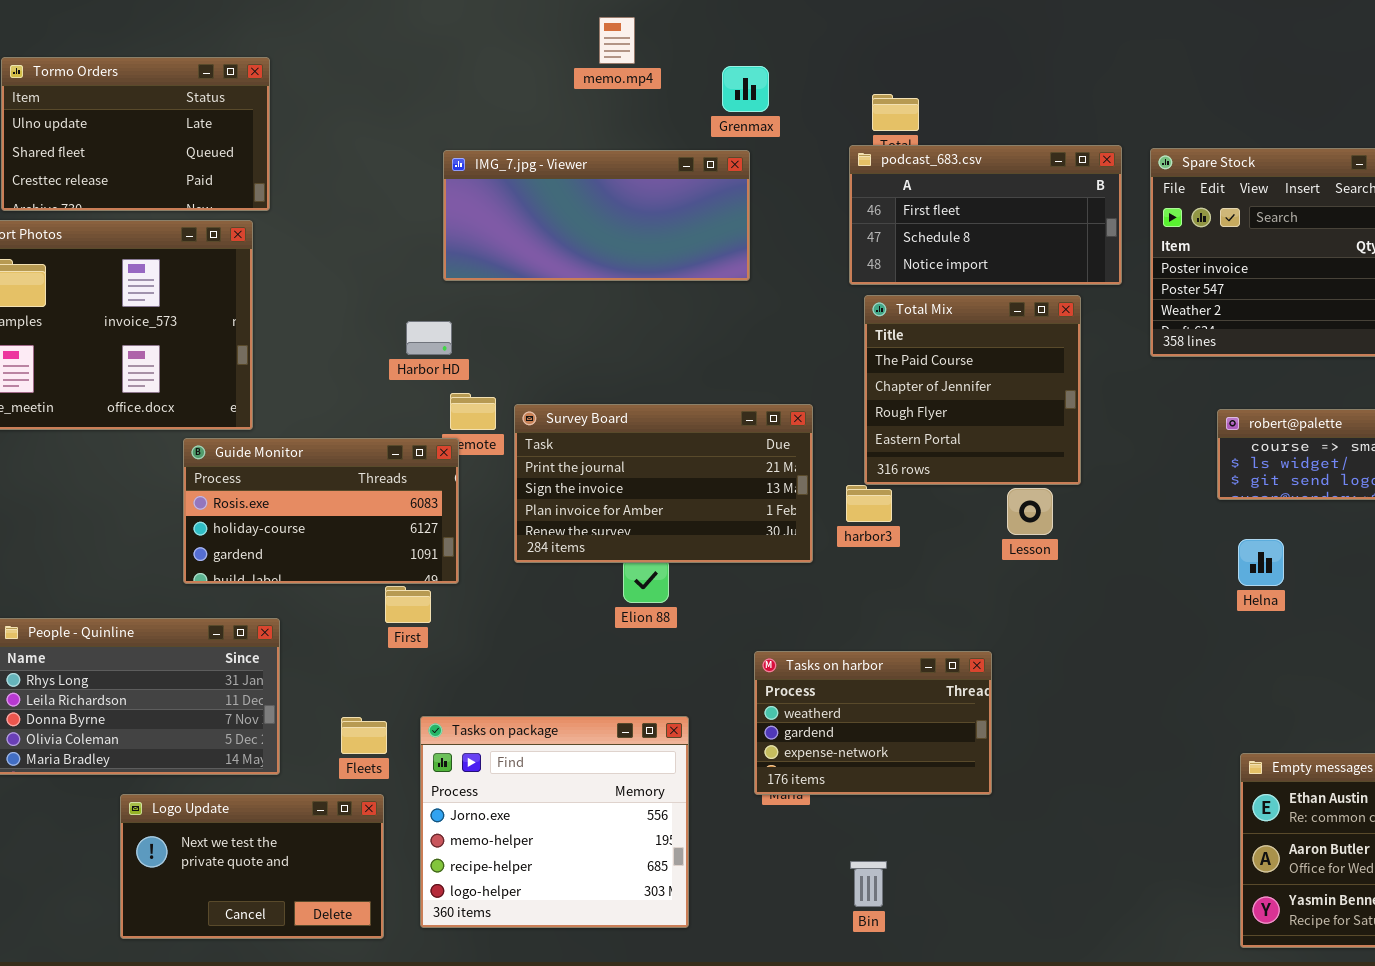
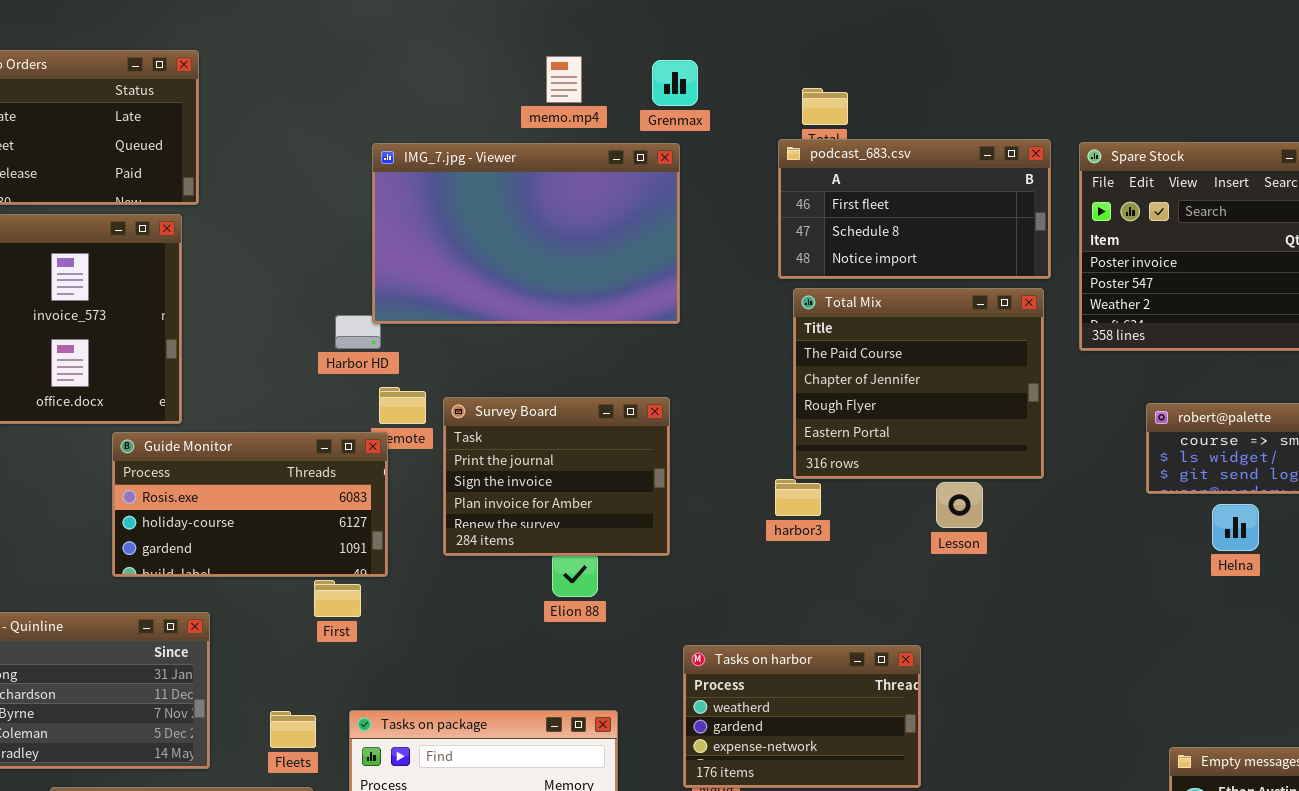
memo.mp4: [599,17,635,64] -> [546,56,582,103], moved
IMG_7.jpg - Viewer: [443,150,750,281] -> [372,143,680,324], resized
Total Mix: [864,295,1081,485] -> [793,288,1044,479], resized
Survey Board: [514,404,813,563] -> [443,397,670,556], resized
Helna: [1238,539,1284,586] -> [1212,504,1259,551], moved

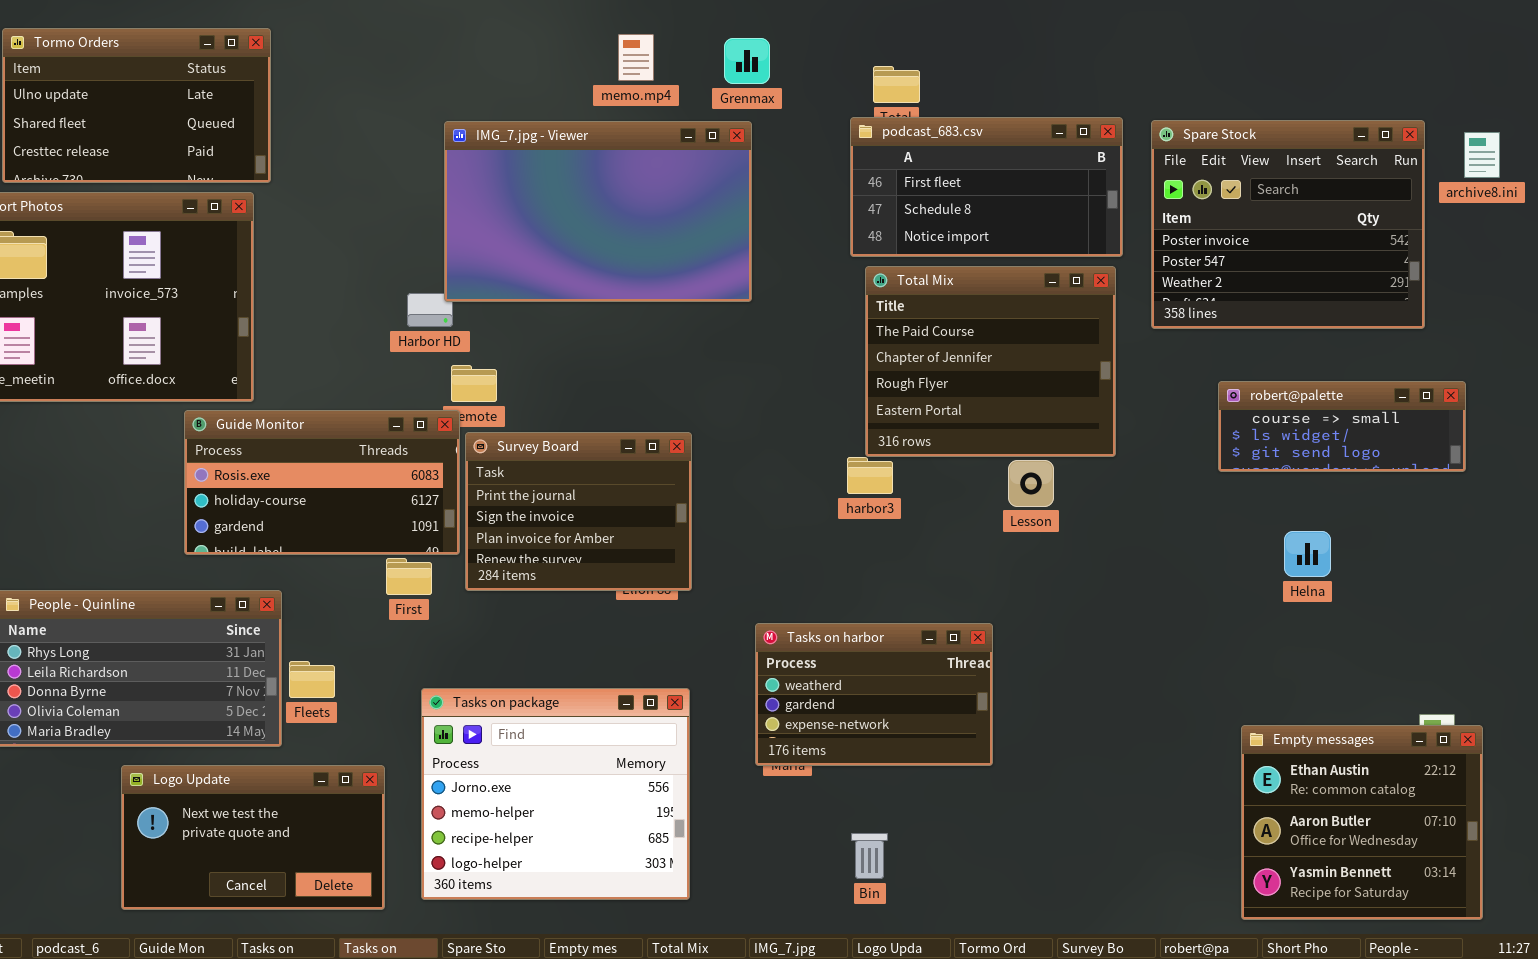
Survey Board: [443,397,670,556] -> [465,432,692,591], moved
Helna: [1212,504,1259,551] -> [1284,531,1331,577], moved
Fleets: [270,711,316,748] -> [289,661,335,698], moved

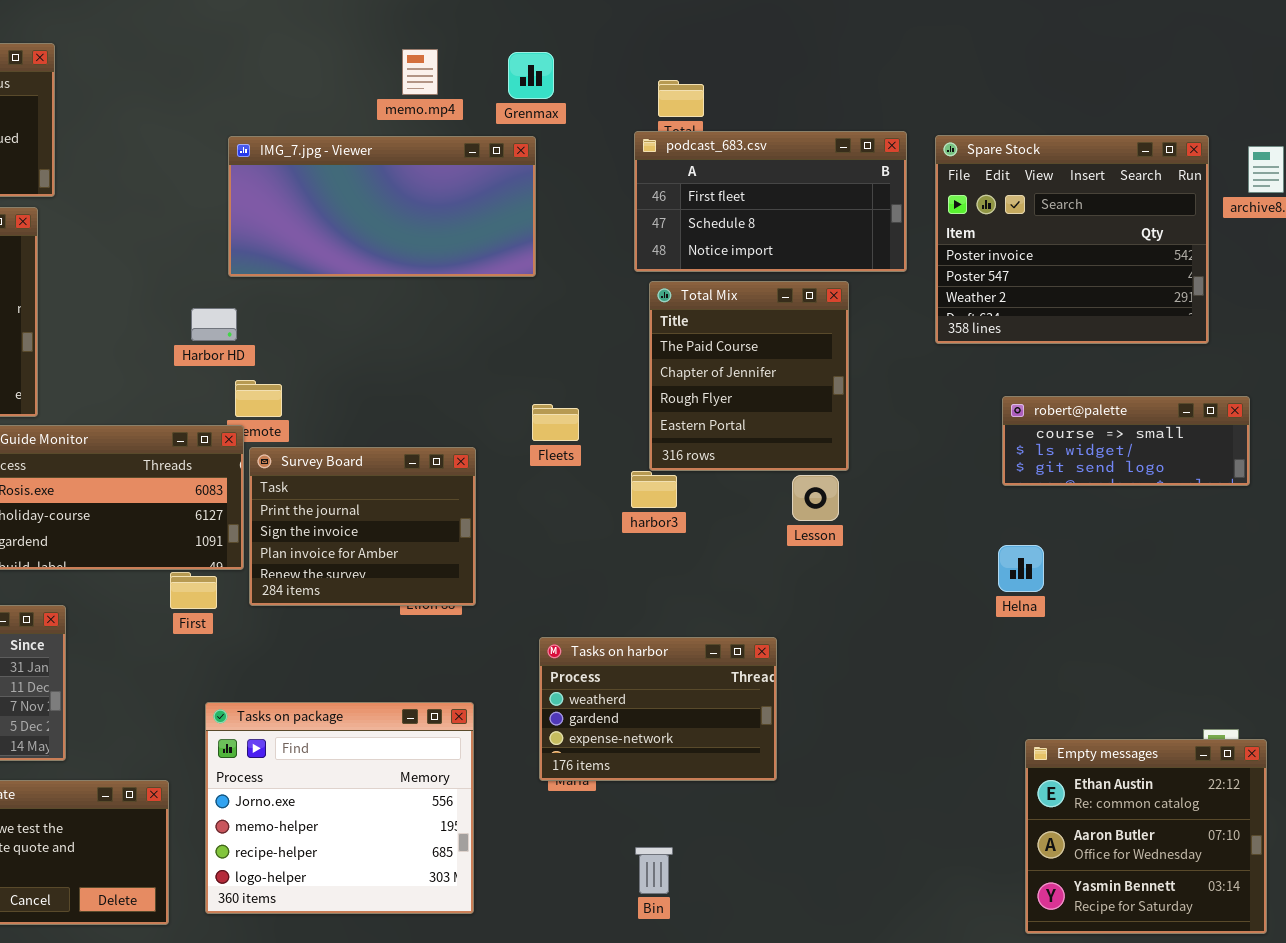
IMG_7.jpg - Viewer: [444,121,752,302] -> [228,136,536,277], resized
Total Mix: [865,266,1116,457] -> [649,281,849,471], resized
Helna: [1284,531,1331,577] -> [998,545,1044,592], moved
Fleets: [289,661,335,698] -> [532,404,579,441], moved

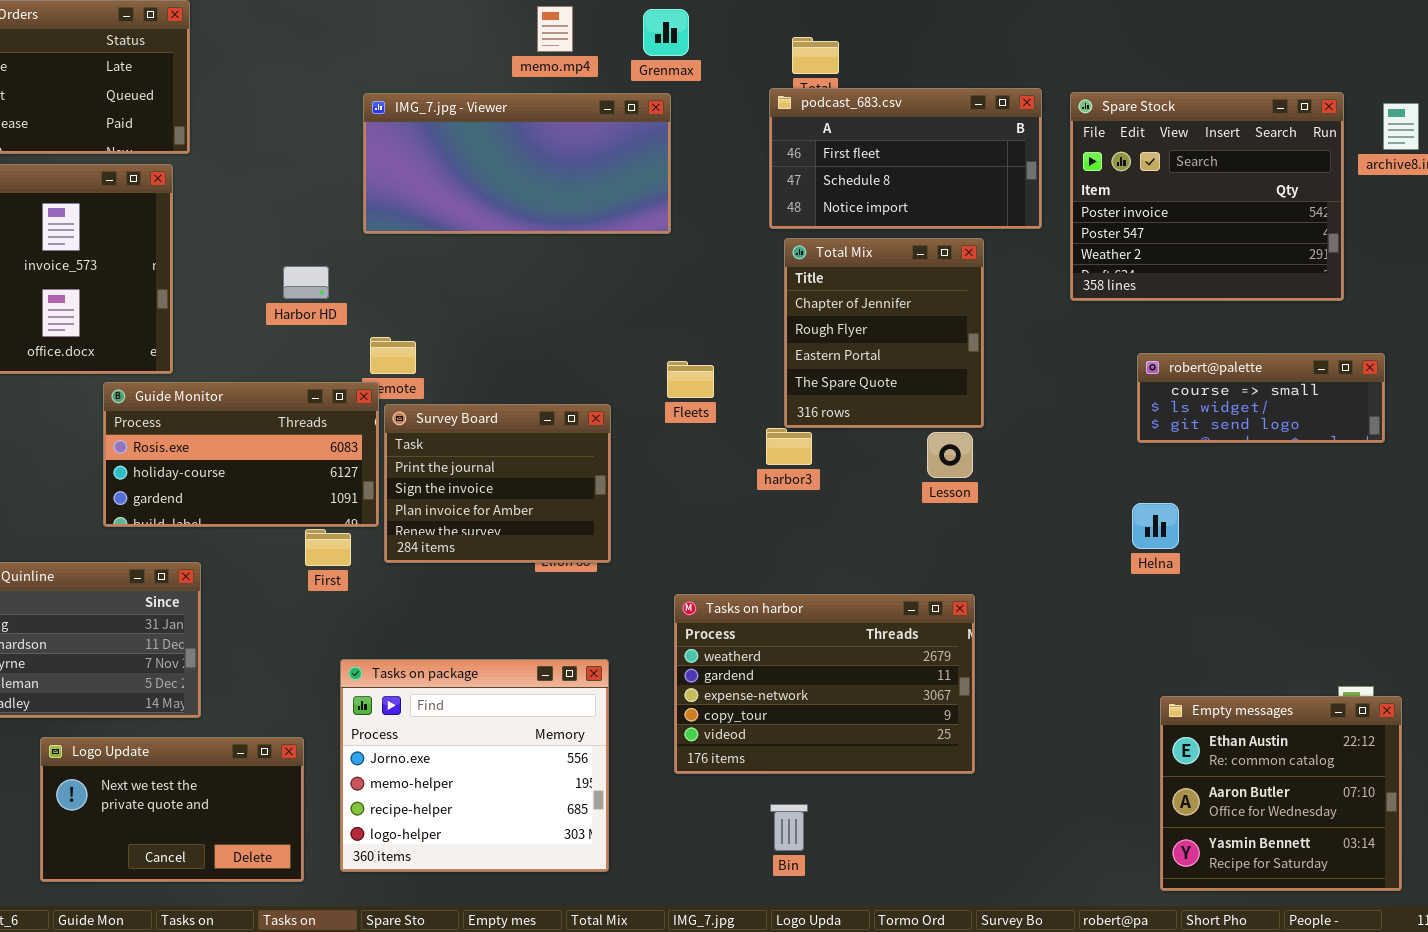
Total Mix: [649,281,849,471] -> [784,238,984,428], scrolled down 1 row
Harbor HD: [191,308,237,341] -> [283,266,329,299], moved
Tasks on harbor: [539,637,777,781] -> [674,594,975,774], resized

